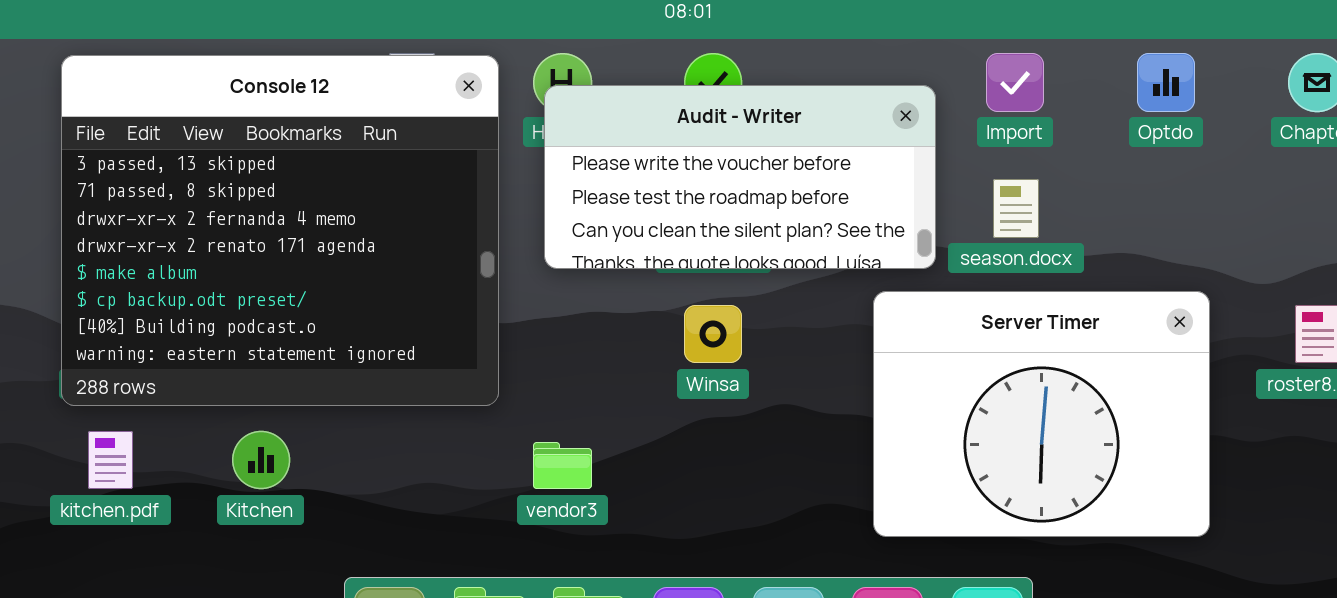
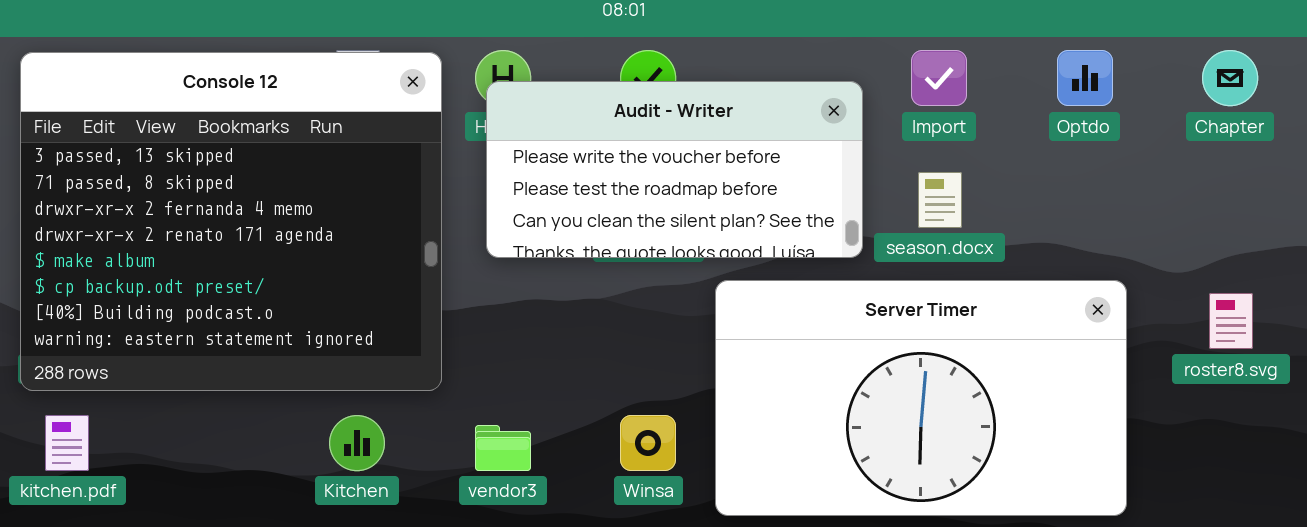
Server Timer: [873,291,1210,537] -> [715,280,1127,516], resized
Winsa: [684,305,742,363] -> [620,415,676,471], moved
Kitchen: [232,431,290,489] -> [329,415,385,471], moved

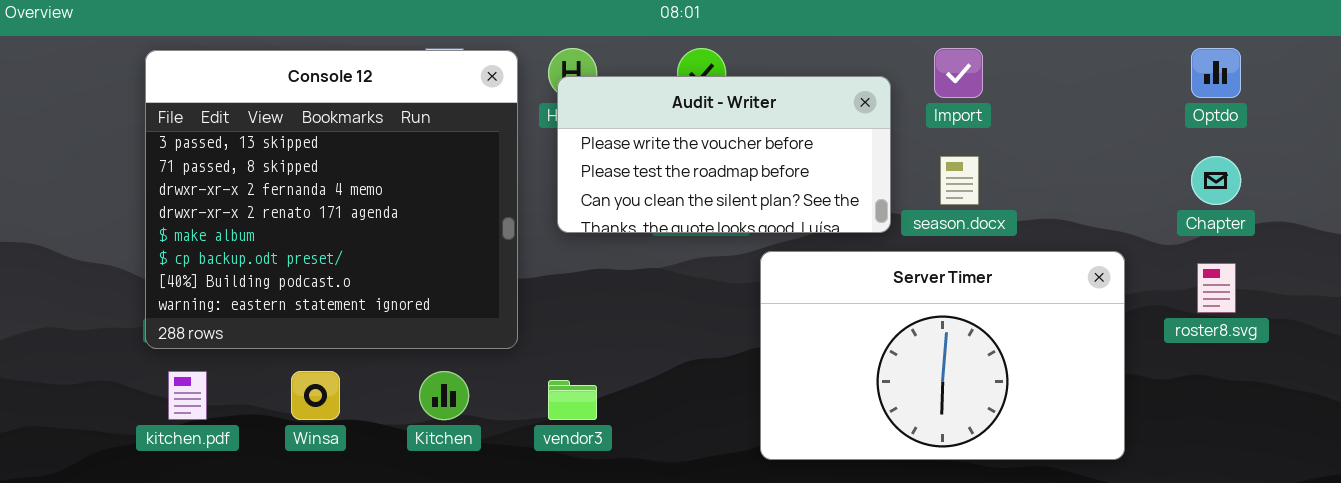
Optdo: [1057,50,1113,106] -> [1191,48,1241,98], moved
Chapter: [1202,50,1258,106] -> [1191,156,1241,205], moved
Winsa: [620,415,676,471] -> [291,371,340,420], moved

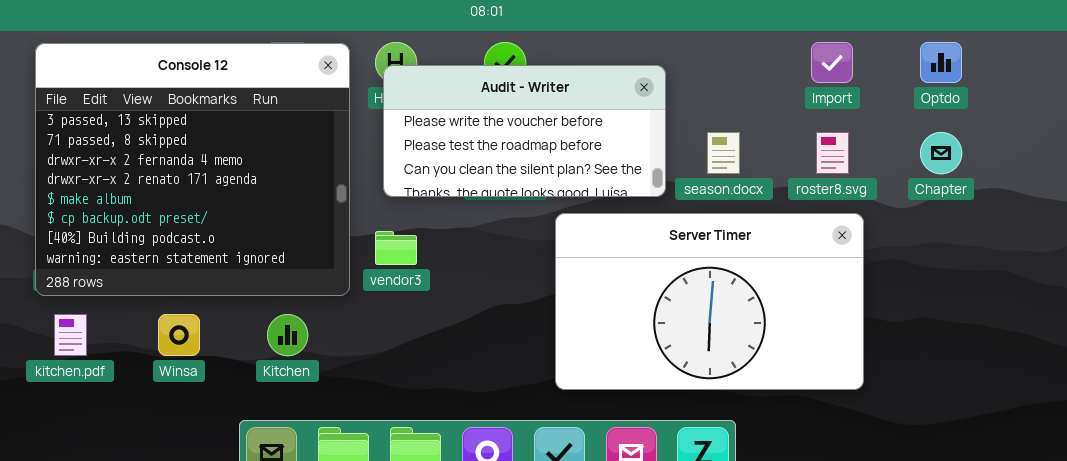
Import: [934,48,983,98] -> [811,42,853,83], moved
roster8.svg: [1197,263,1236,313] -> [816,132,849,174], moved
vendor3: [548,380,597,420] -> [375,231,417,265], moved

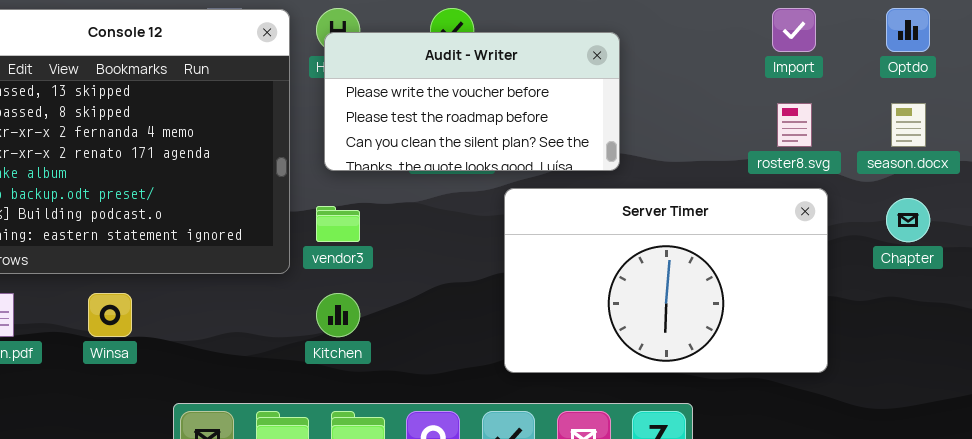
season.docx: [707,132,740,174] -> [891,103,926,147], moved
Chapter: [920,132,962,174] -> [886,198,930,242], moved
Kitchen: [267,314,308,356] -> [316,293,360,337], moved

